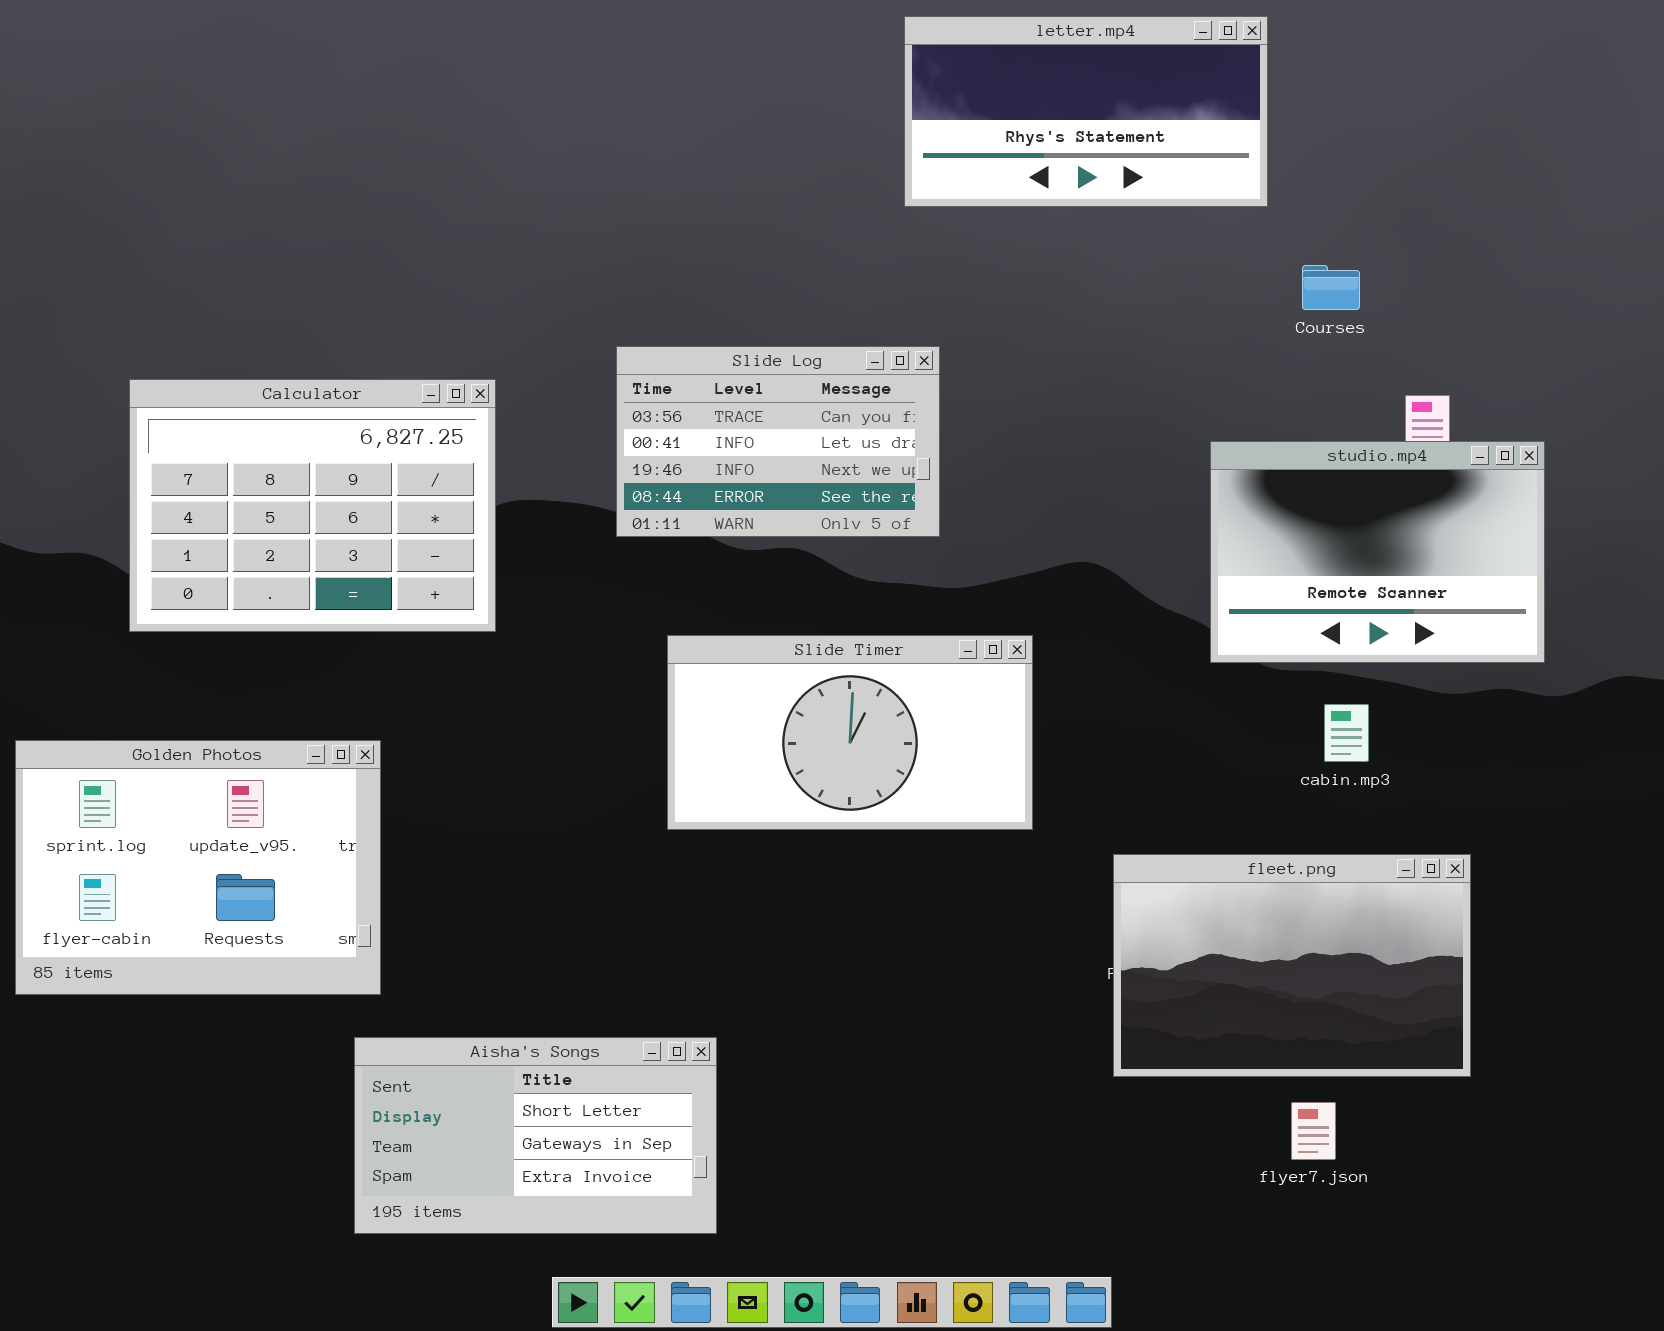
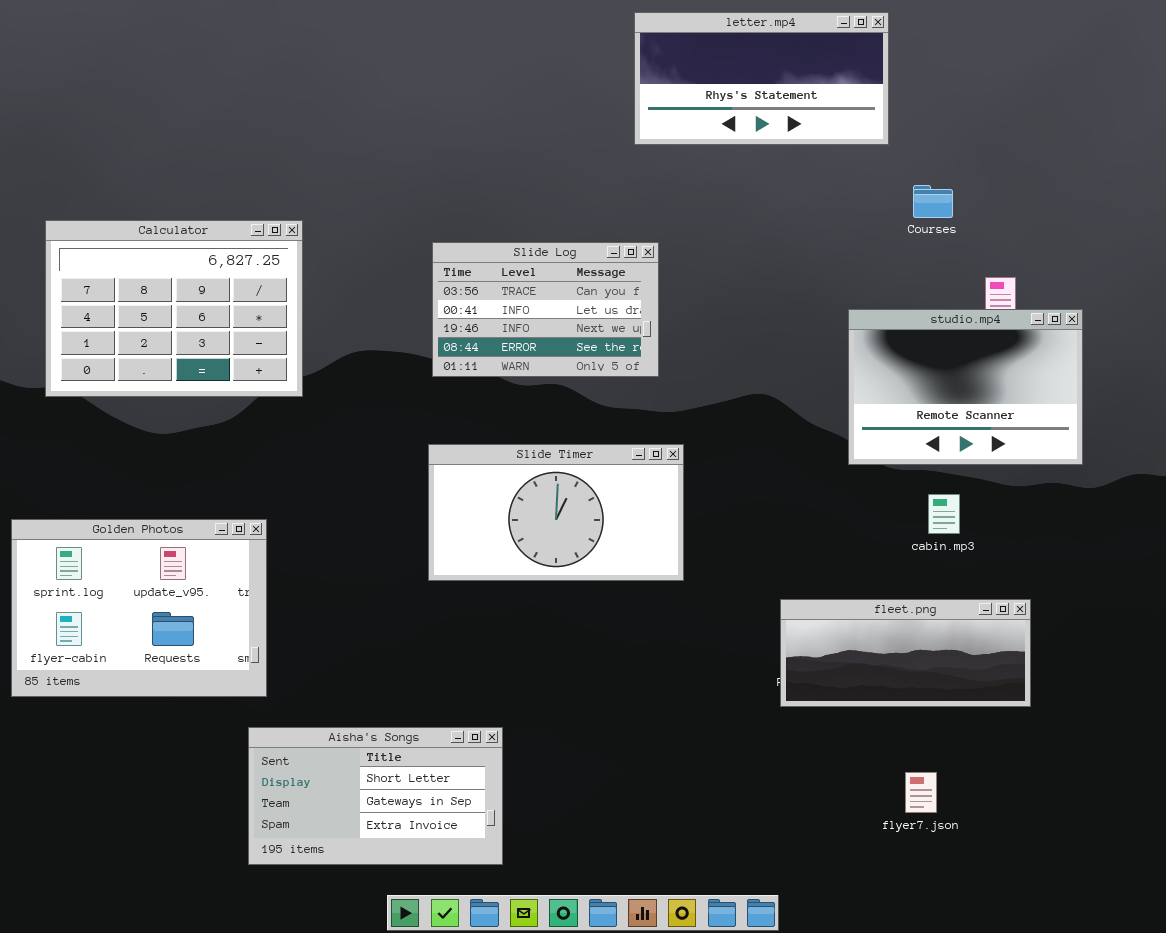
Calculator: [129,379,496,632] -> [45,220,303,397], moved
Slide Timer: [667,635,1033,830] -> [428,444,684,581], moved
fleet.png: [1113,854,1471,1077] -> [780,599,1031,707], resized

